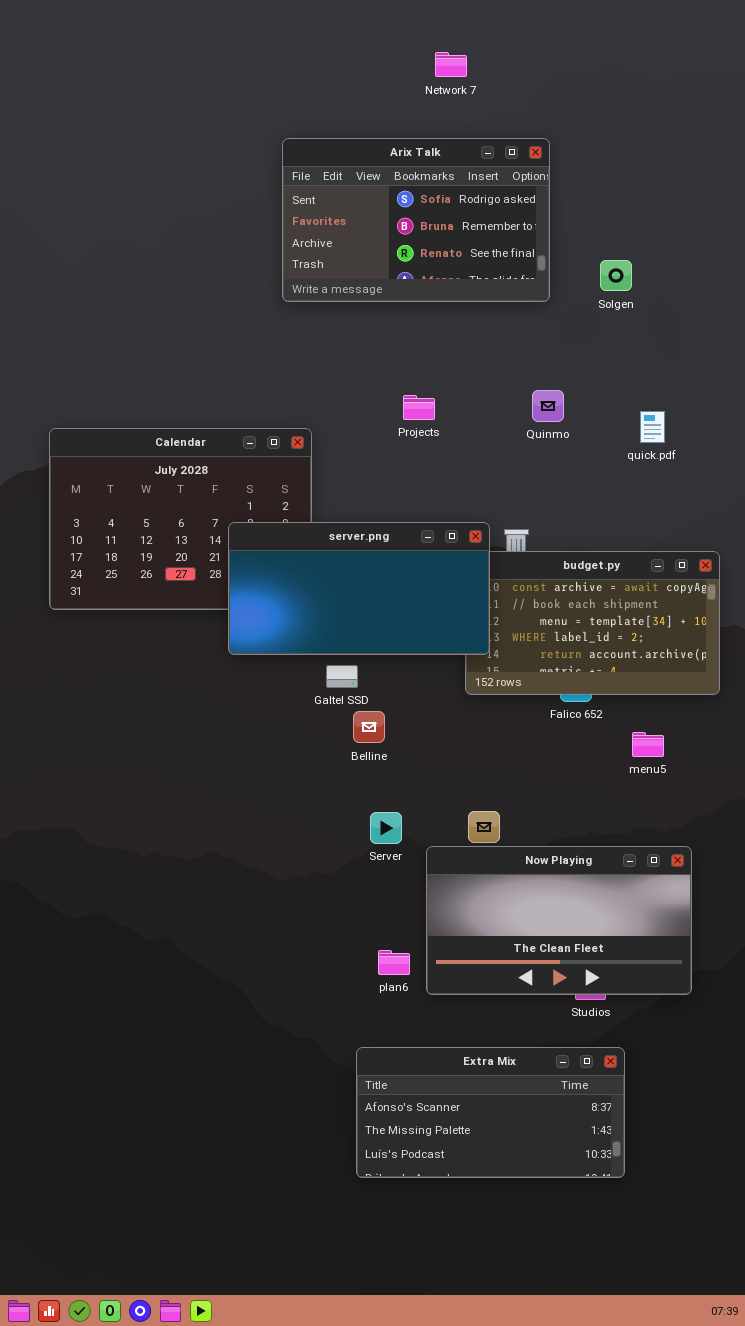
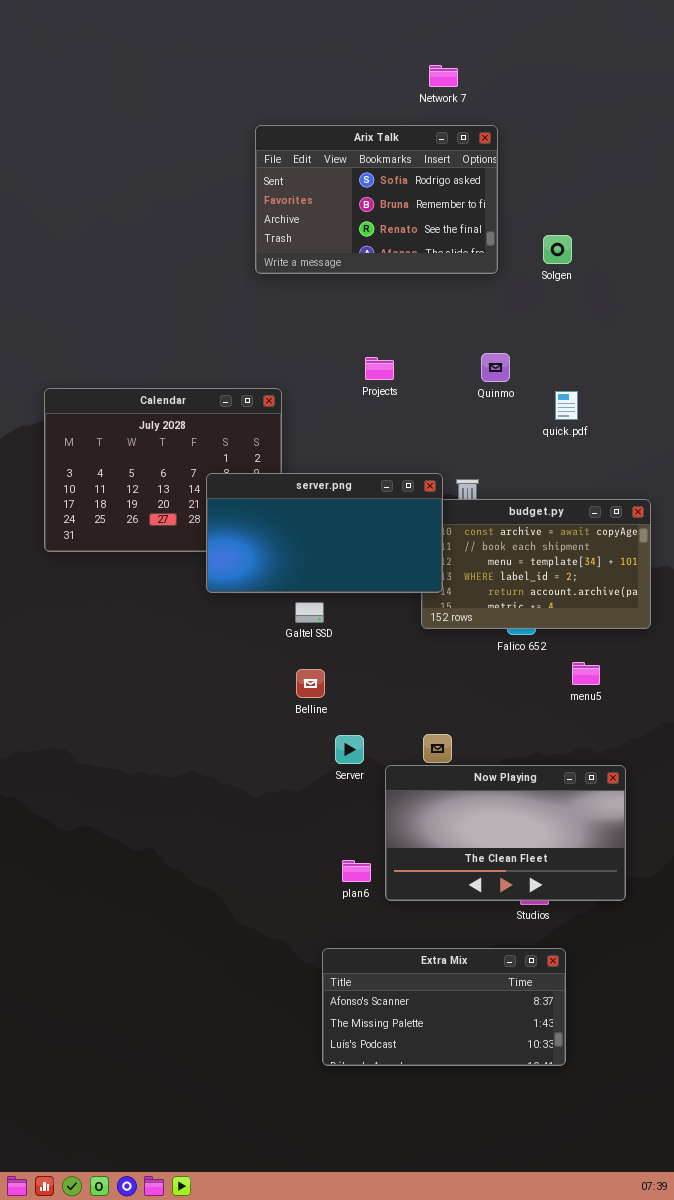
Network 7: [435,52,467,77] -> [429,65,458,87], moved
quick.pdf: [640,411,665,443] -> [555,391,578,420], moved
Belline: [353,711,385,743] -> [296,669,325,698], moved

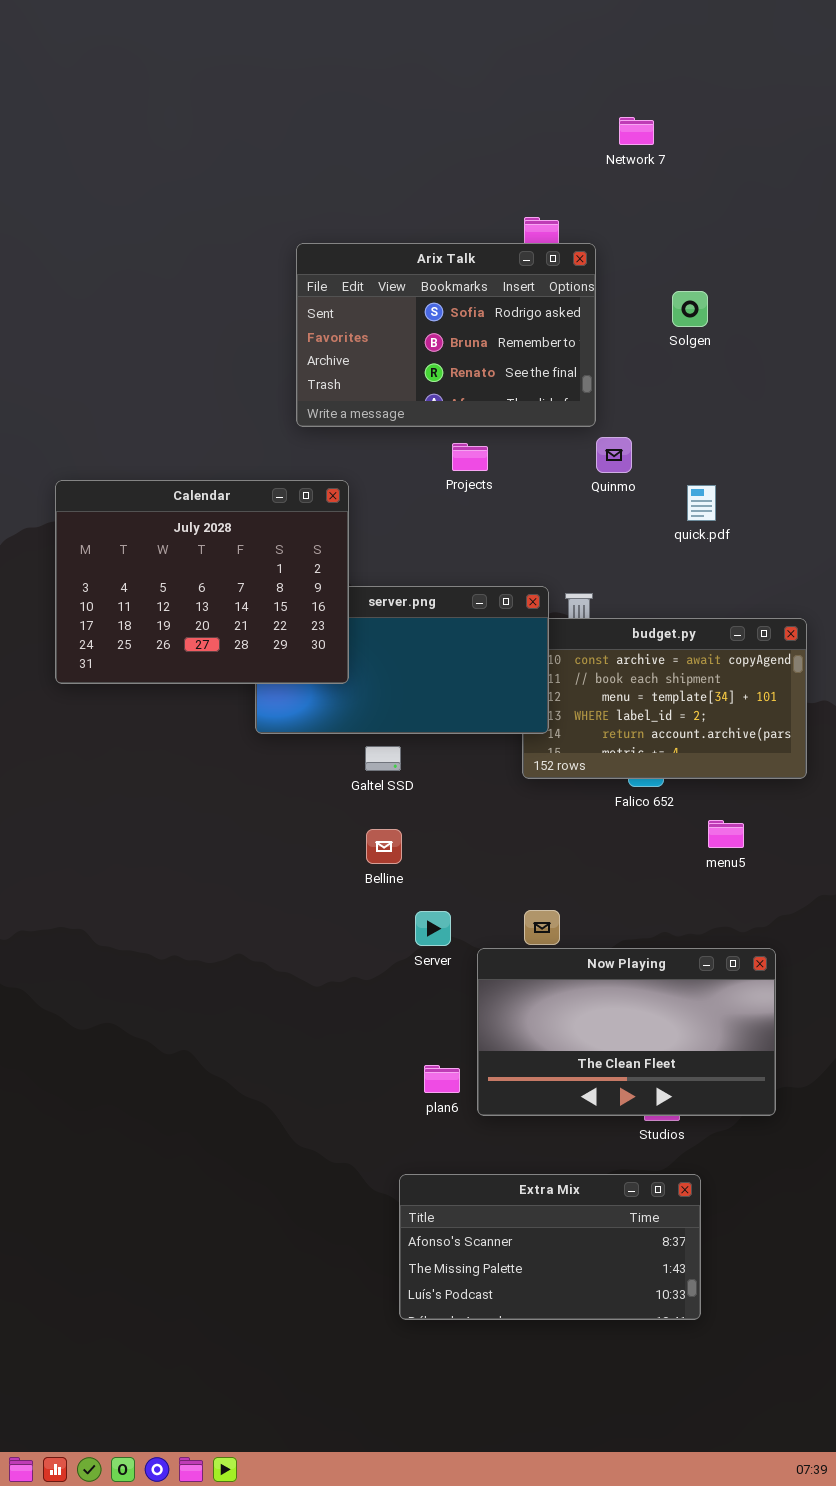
Network 7: [429,65,458,87] -> [619,117,654,145], moved
Arix Talk: [255,125,498,274] -> [296,243,596,427], moved
Calendar: [44,388,282,552] -> [55,480,349,684], raised

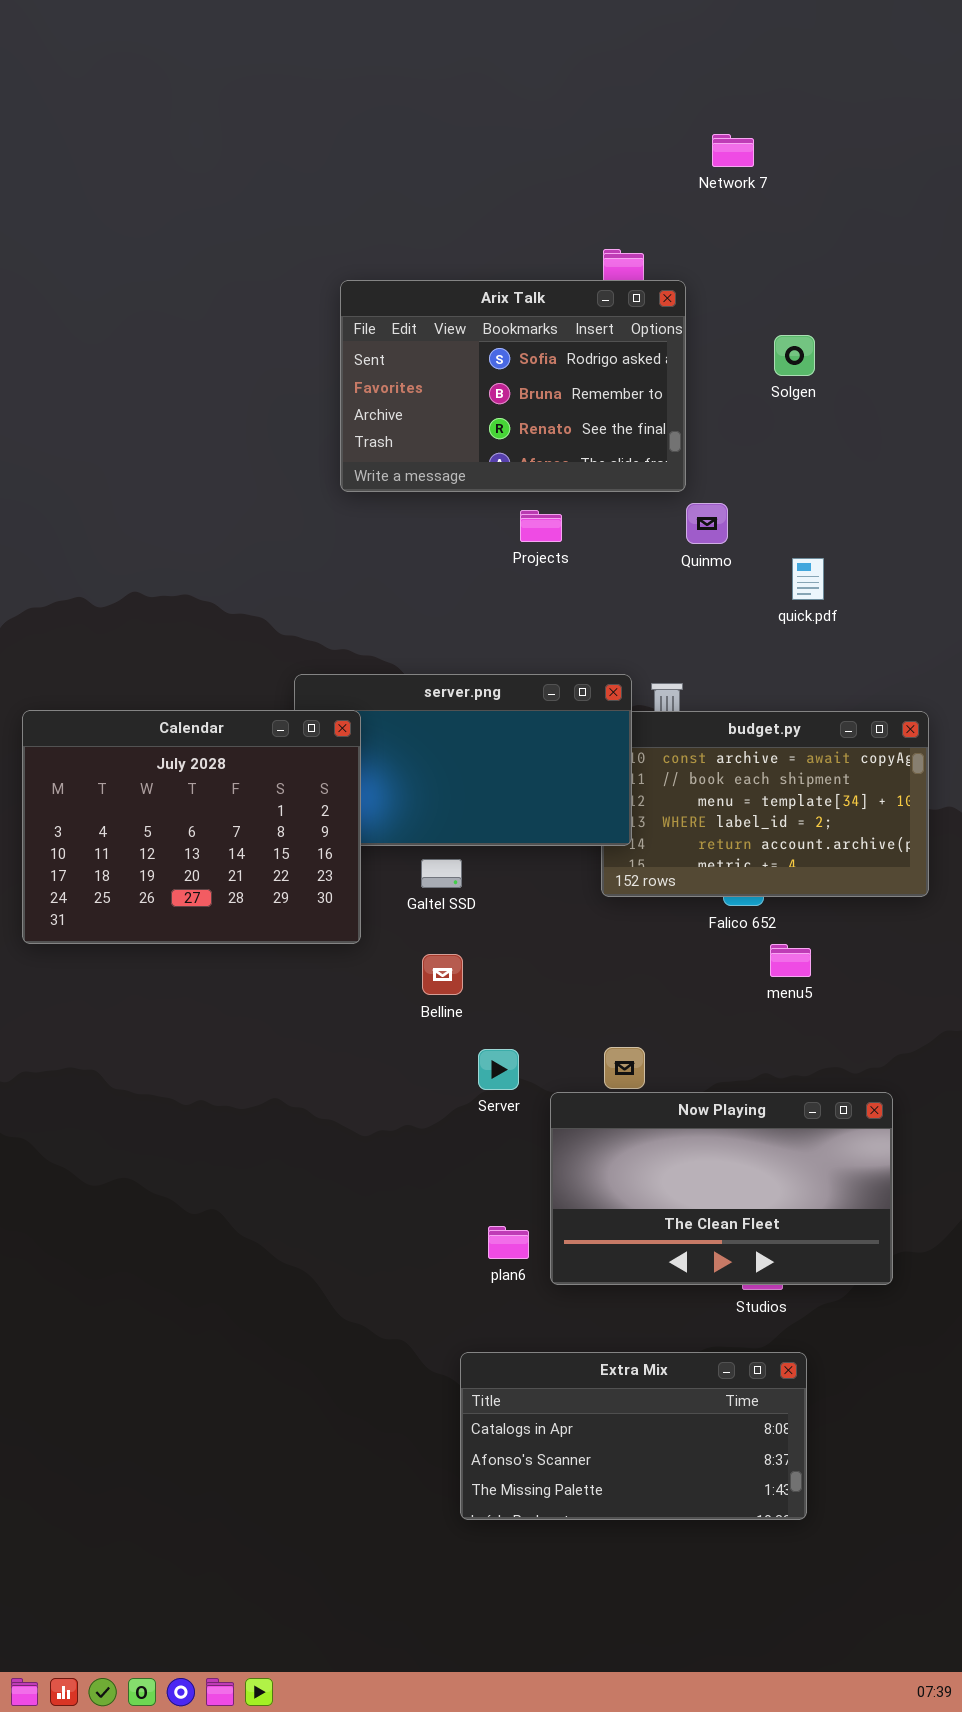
Calendar: [55,480,349,684] -> [22,710,361,944], moved
menu5: [708,820,744,848] -> [770,944,811,977], moved
Extra Mix: [399,1174,701,1320] -> [460,1352,807,1520], scrolled up 1 row

